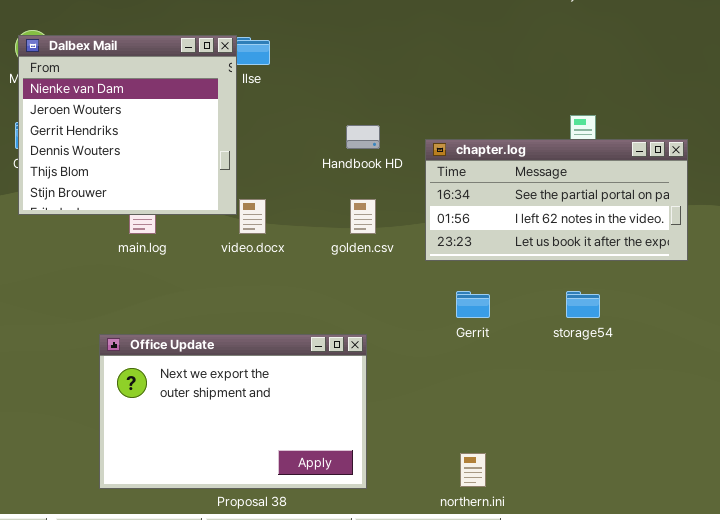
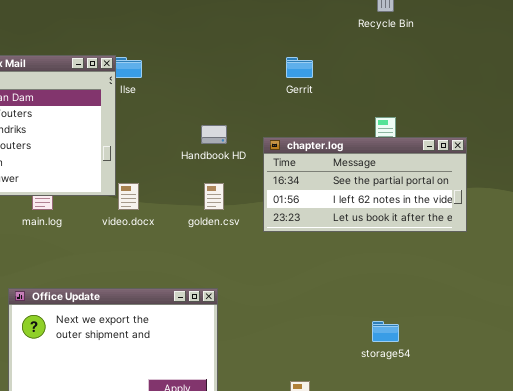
Gerrit: [456,291,490,318] -> [286,57,313,78], moved
storage54: [566,291,600,318] -> [372,321,399,342], moved

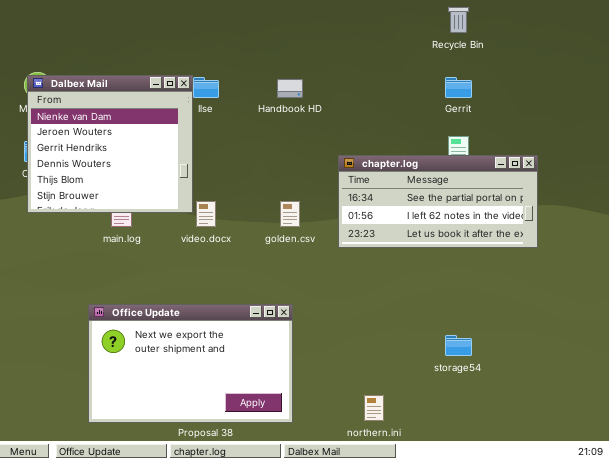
Gerrit: [286,57,313,78] -> [445,77,472,98], moved
Handbook HD: [201,125,227,144] -> [277,79,303,98], moved

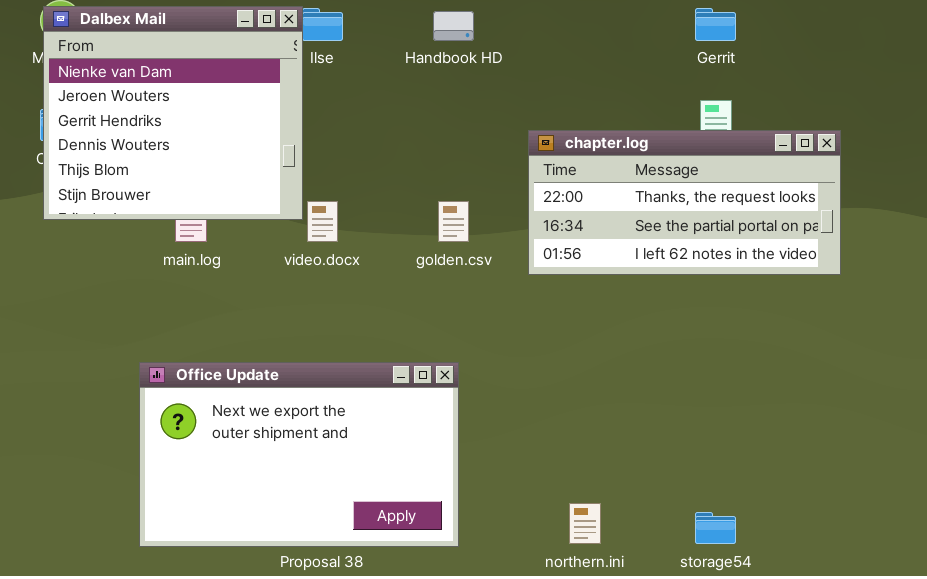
chapter.log: [338,155,538,248] -> [528,130,841,275], scrolled up 1 row
storage54: [445,335,472,356] -> [695,512,736,544], moved

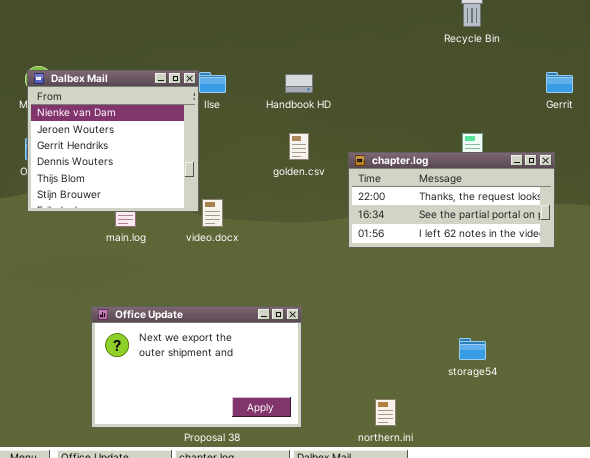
Gerrit: [695,8,736,41] -> [546,72,573,93], moved
golden.csv: [438,201,469,242] -> [289,133,309,160], moved
storage54: [695,512,736,544] -> [459,338,486,360], moved

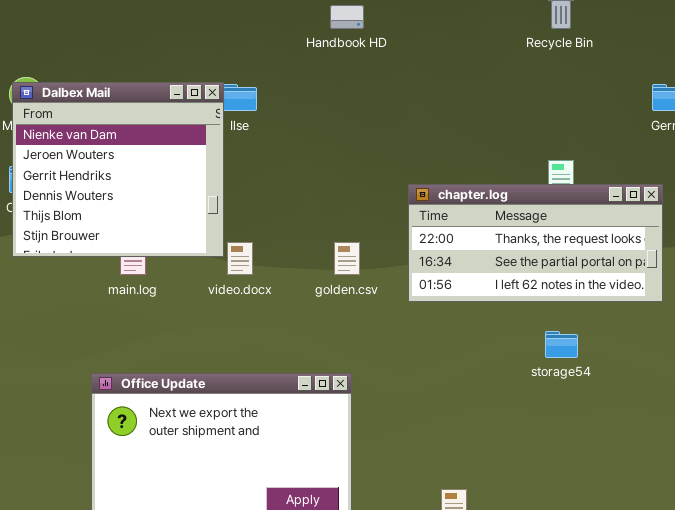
Handbook HD: [285,74,313,93] -> [330,5,364,29], moved
golden.csv: [289,133,309,160] -> [334,242,360,275], moved
storage54: [459,338,486,360] -> [545,331,578,358], moved

